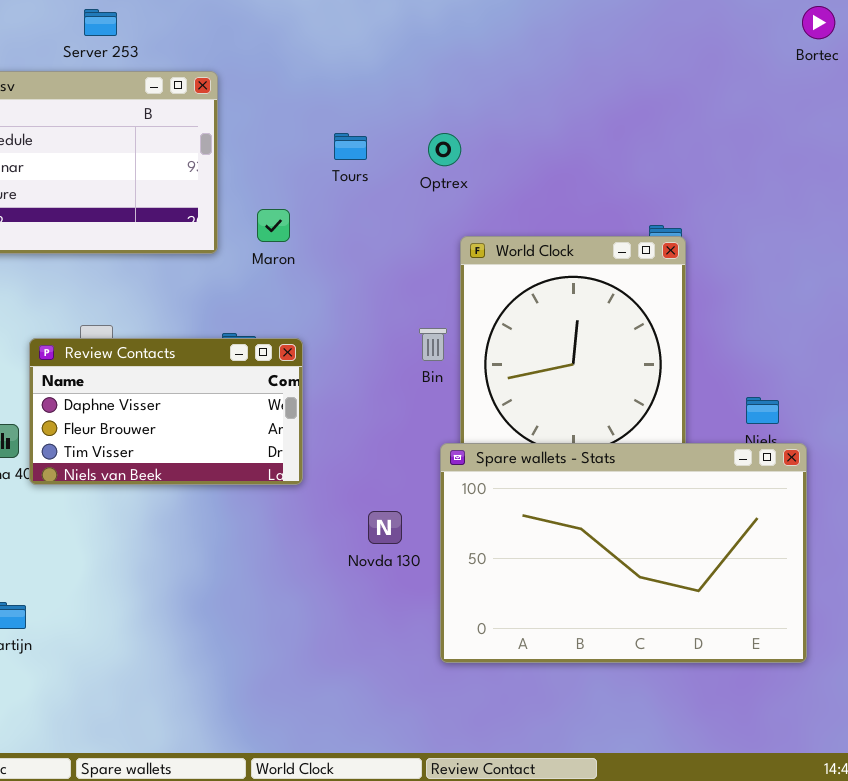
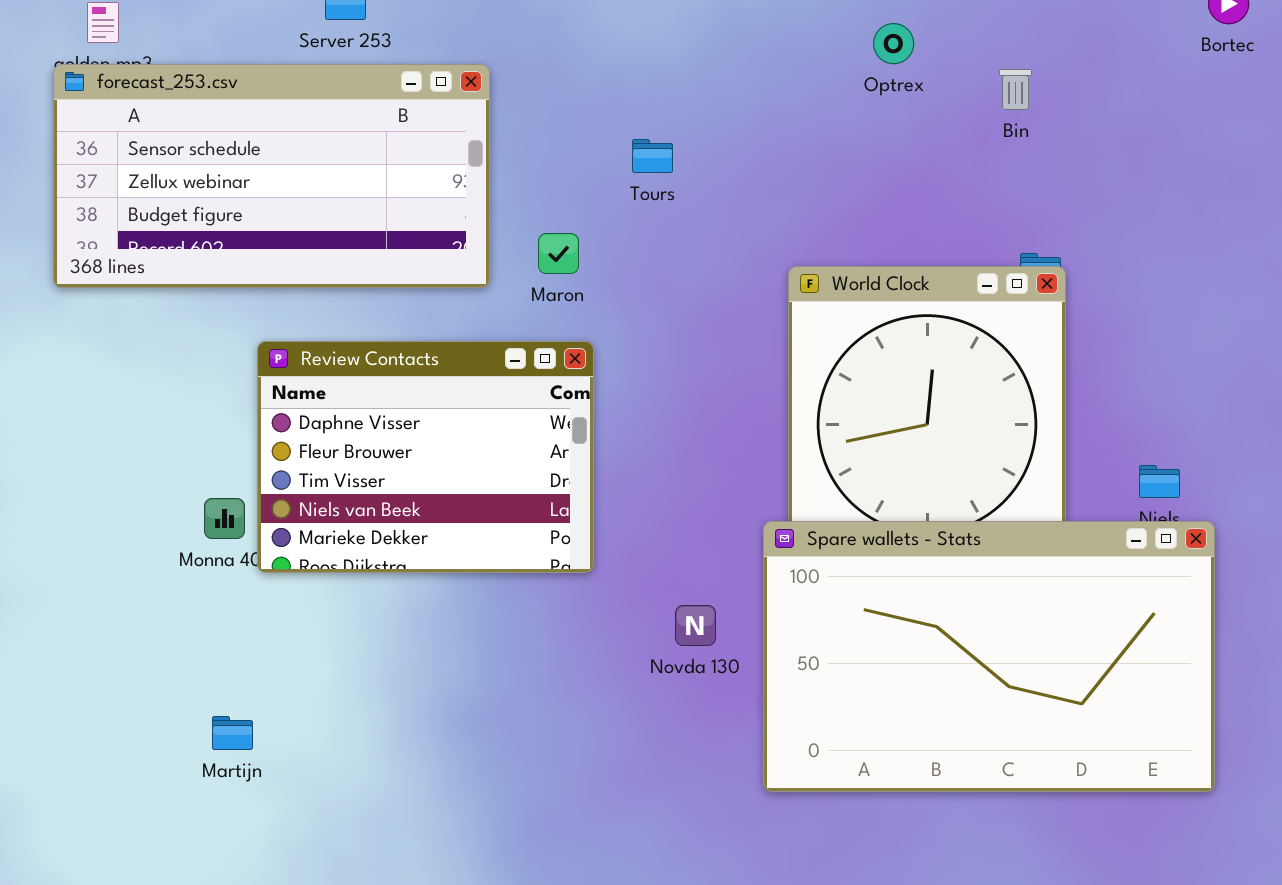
Optrex: [428,133,461,166] -> [873,23,914,64], moved
Bin: [419,328,447,361] -> [999,69,1032,110], moved
Review Contacts: [29,338,303,485] -> [257,341,594,573], resized

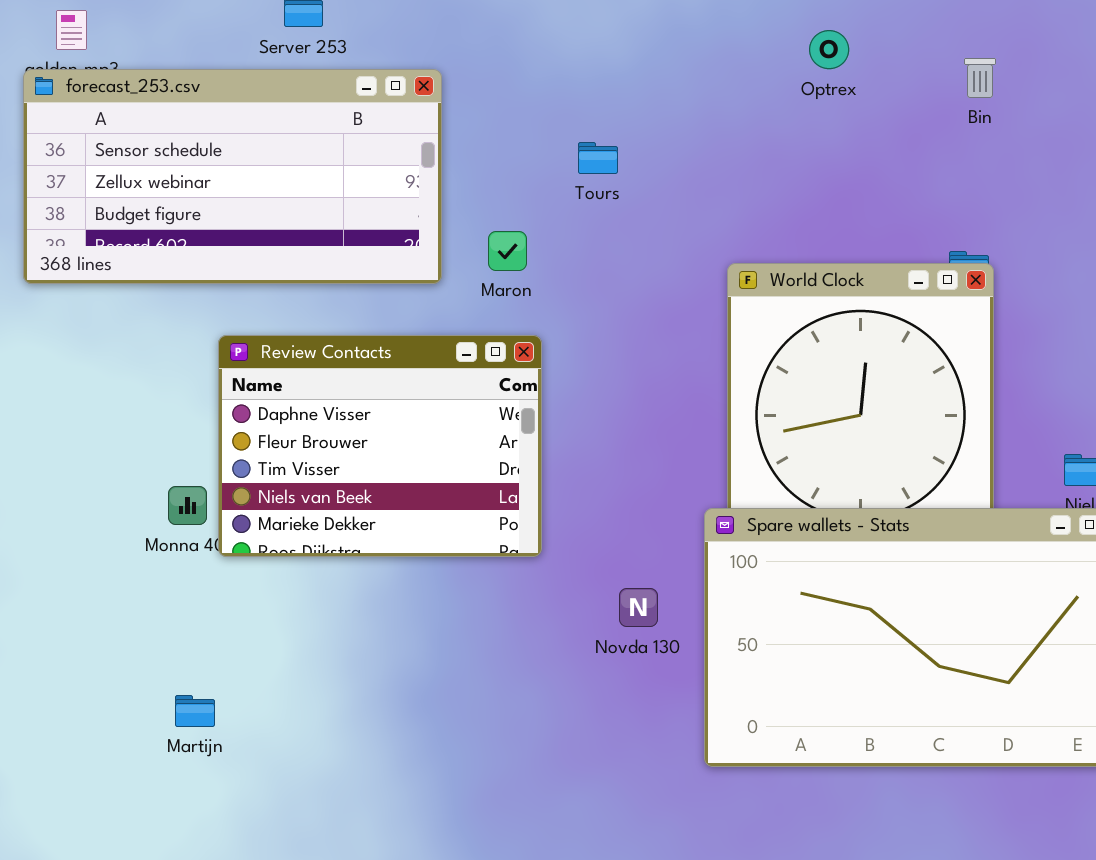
Bin: [999,69,1032,110] -> [964,58,996,98], moved

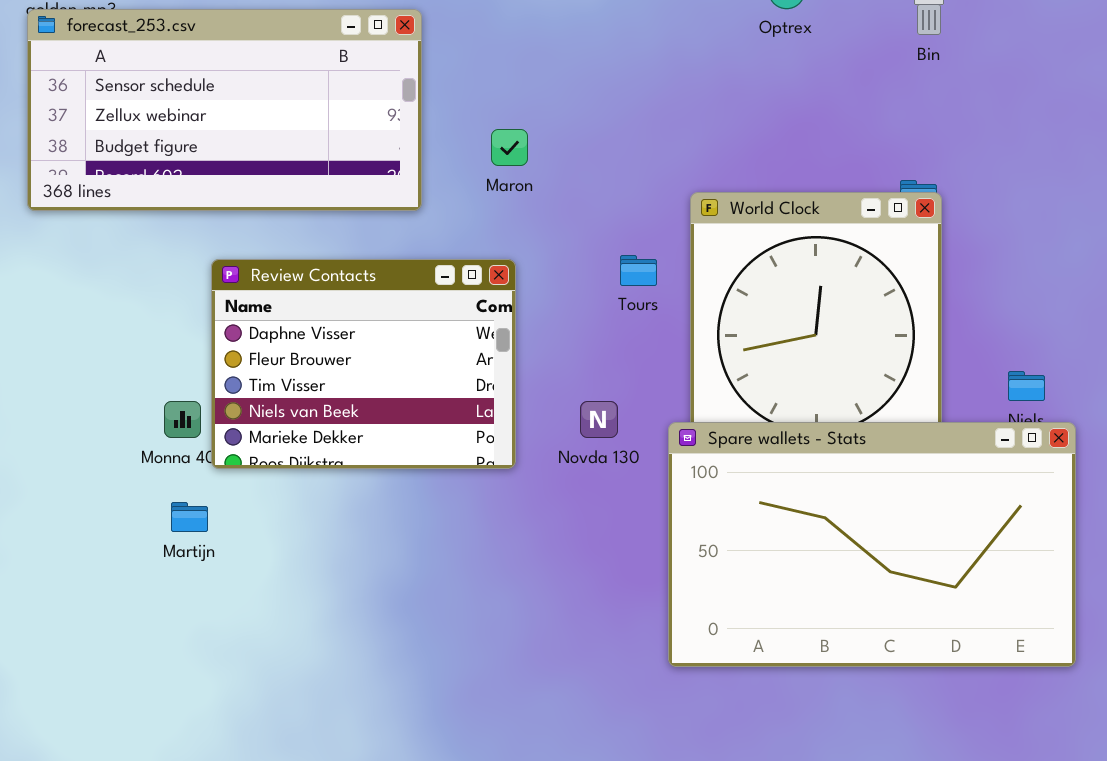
Tours: [578,142,618,174] -> [620,255,657,286], moved
Maron: [488,231,527,271] -> [491,129,528,166], moved
Novda 130: [619,588,658,627] -> [580,401,618,438], moved
Martijn: [175,695,215,727] -> [171,502,208,532], moved

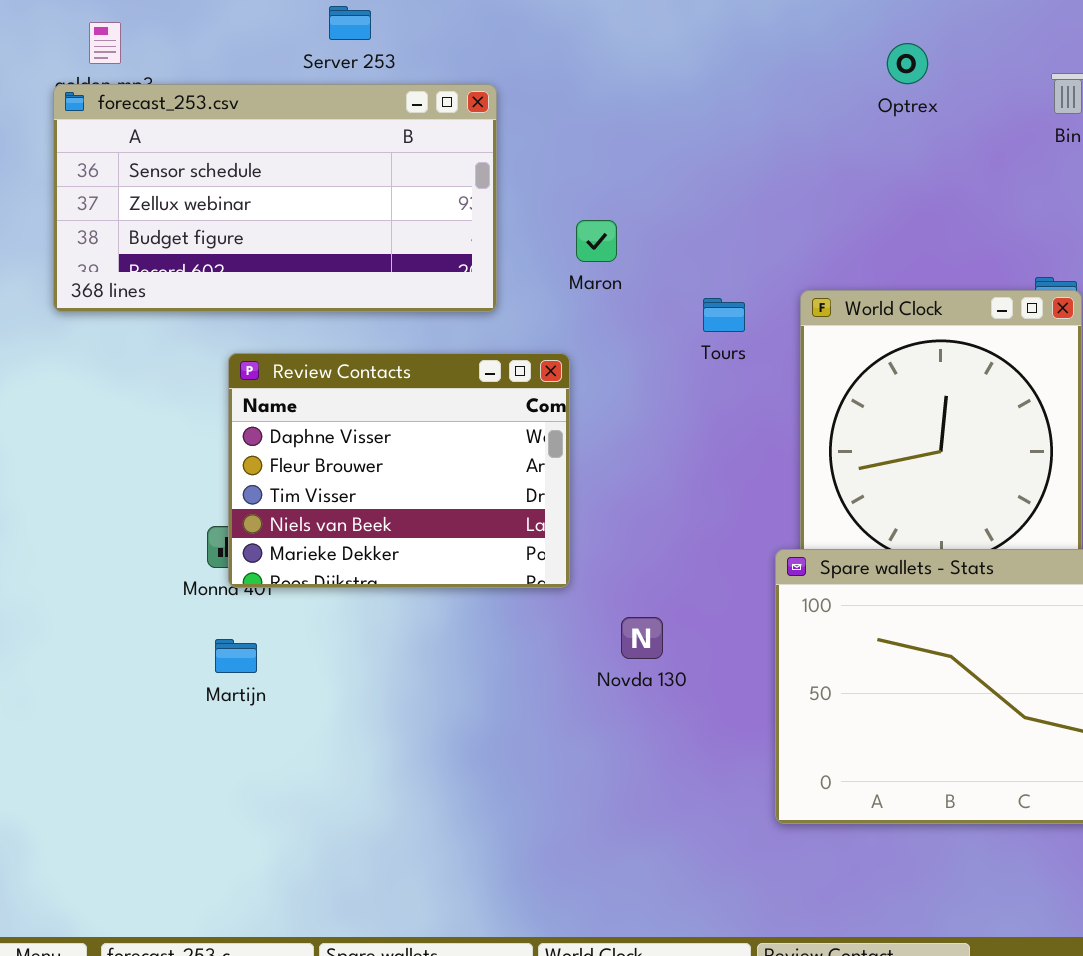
Tours: [620,255,657,286] -> [703,298,745,332], moved
Review Contacts: [211,259,516,469] -> [228,353,570,588], moved
Novda 130: [580,401,618,438] -> [621,617,663,659], moved

